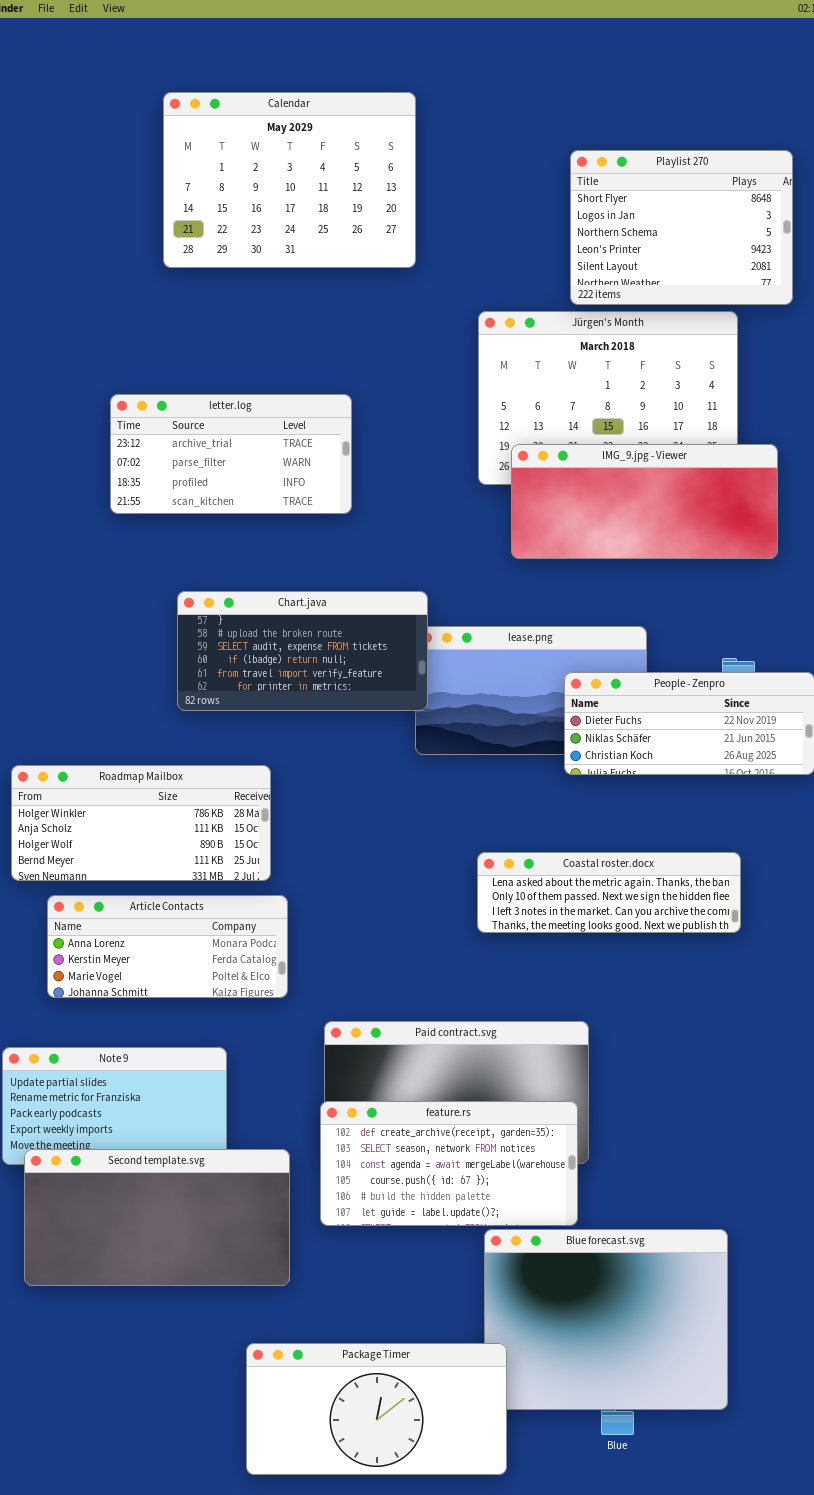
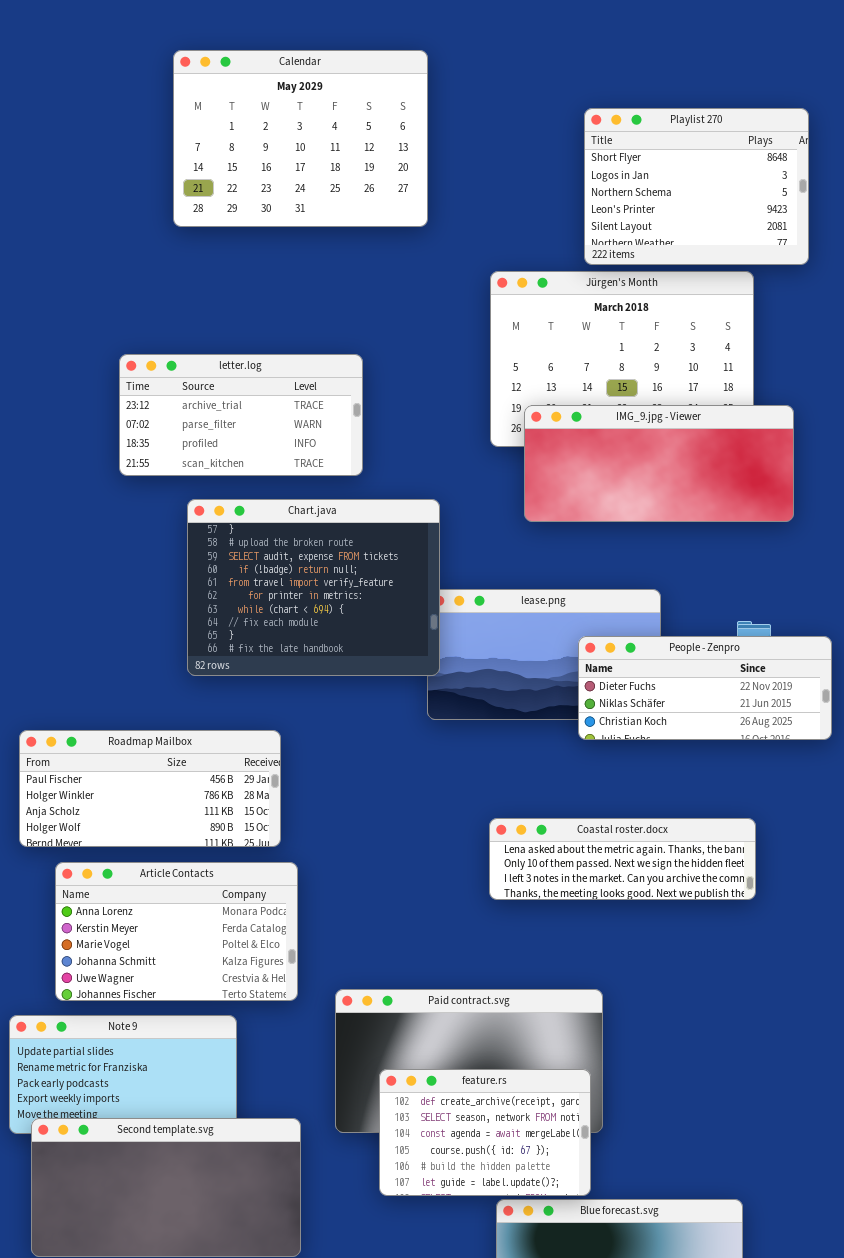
Chart.java: [177,591,428,711] -> [187,499,440,676], resized
Roadmap Mailbox: [11,765,271,881] -> [19,730,281,847], scrolled up 1 row
Article Contacts: [47,895,288,998] -> [55,862,298,1001], resized
feature.rs: [320,1101,578,1226] -> [379,1069,591,1196], resized

